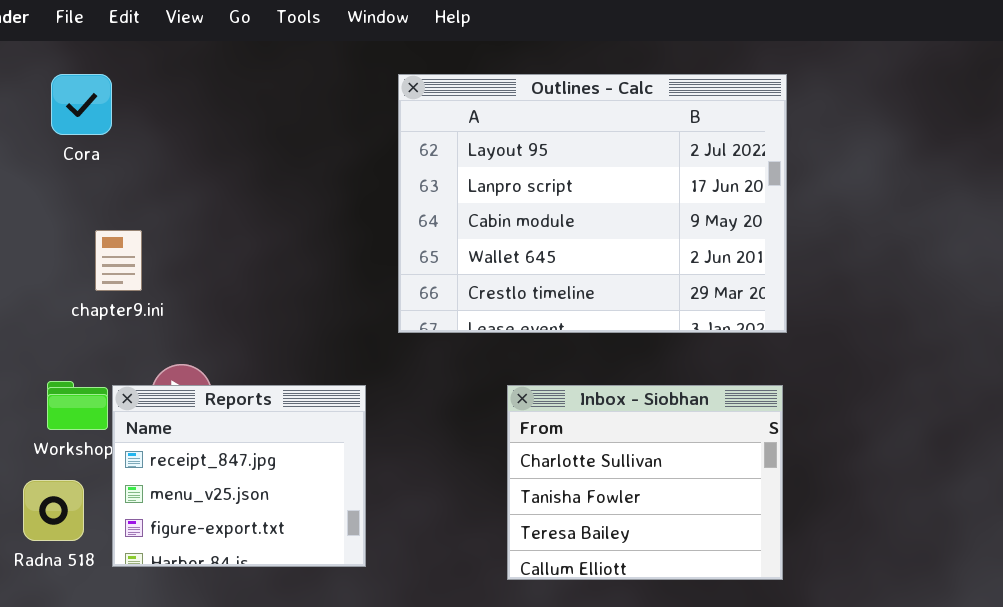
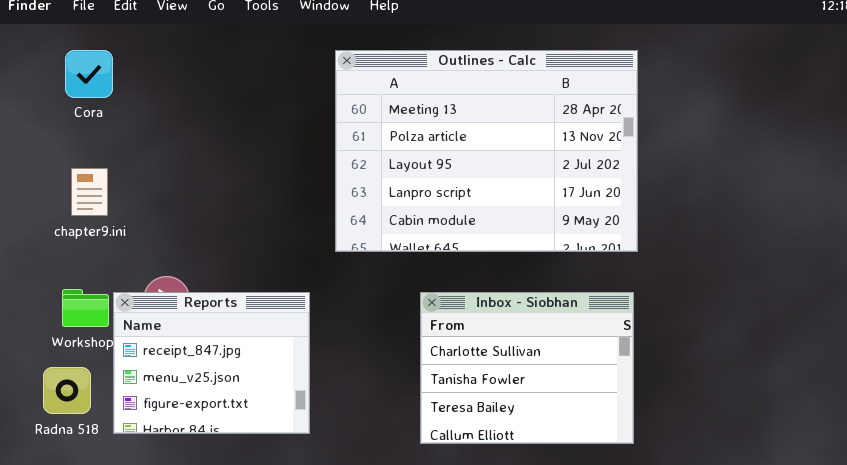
Outlines - Calc: [398,74,787,333] -> [335,50,638,252], scrolled up 2 rows
chapter9.ini: [95,230,142,291] -> [71,168,108,216], moved

